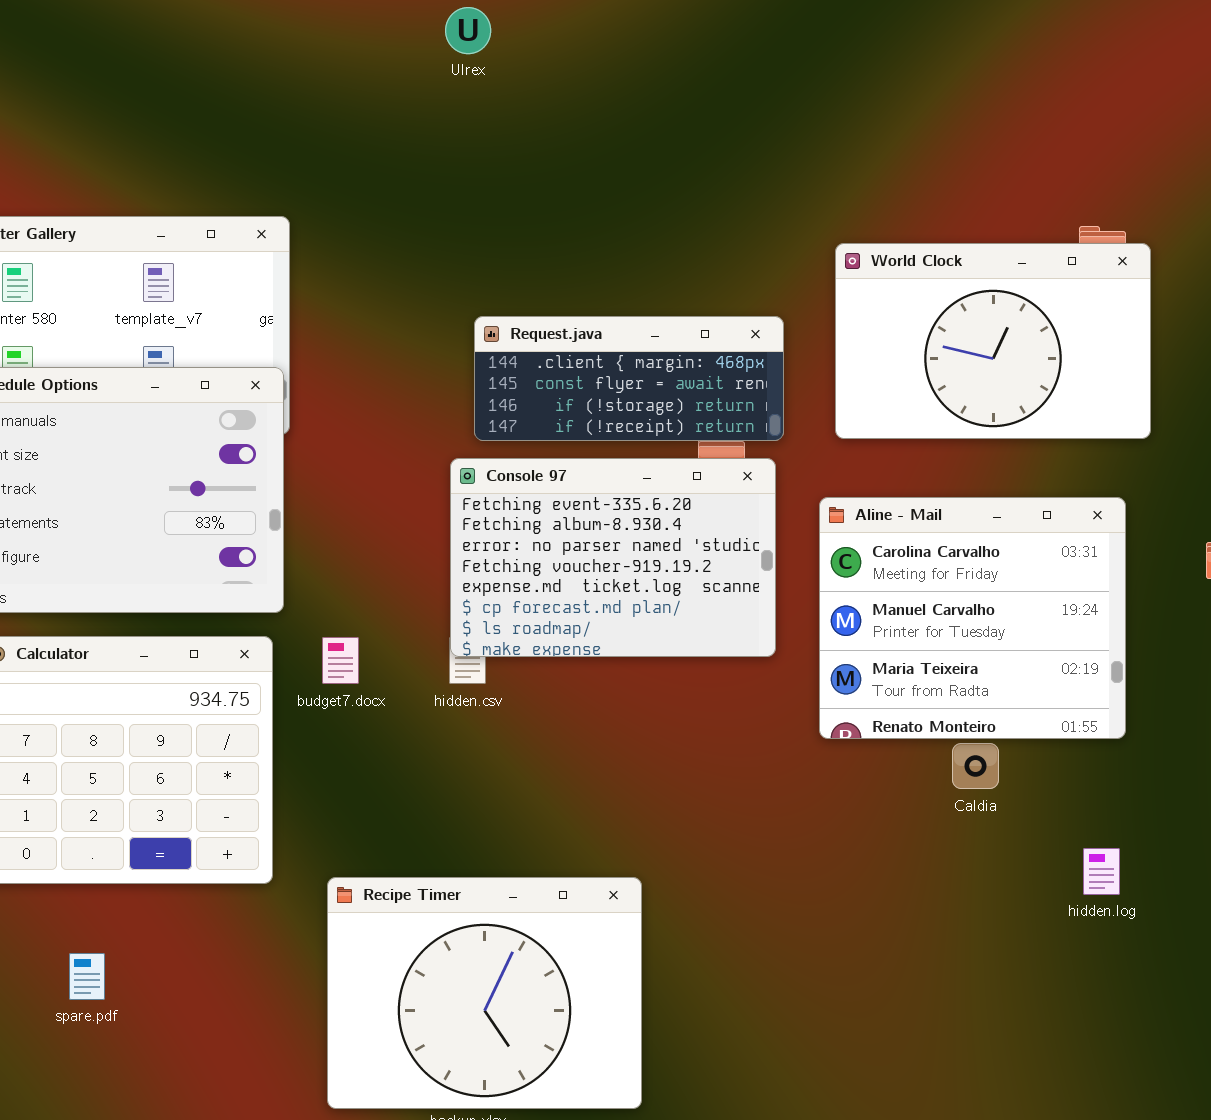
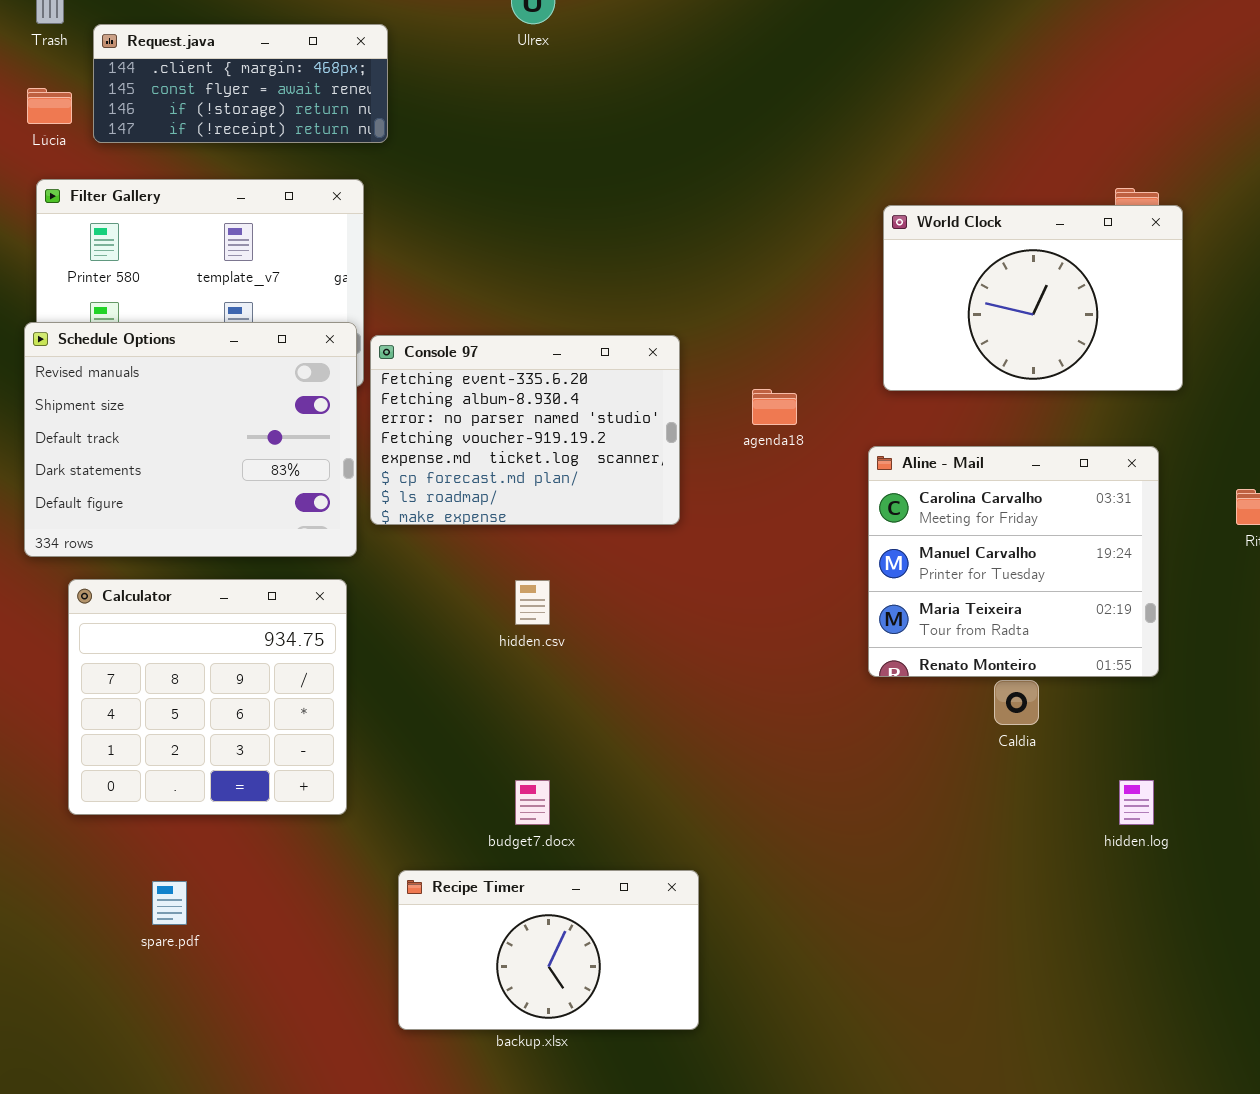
Request.java: [474,316,784,441] -> [93,24,388,143], moved
Console 97: [450,458,776,657] -> [370,335,680,525], moved
budget7.docx: [322,637,359,684] -> [515,780,550,825], moved
Recipe Timer: [327,877,642,1109] -> [398,870,699,1030], resized

